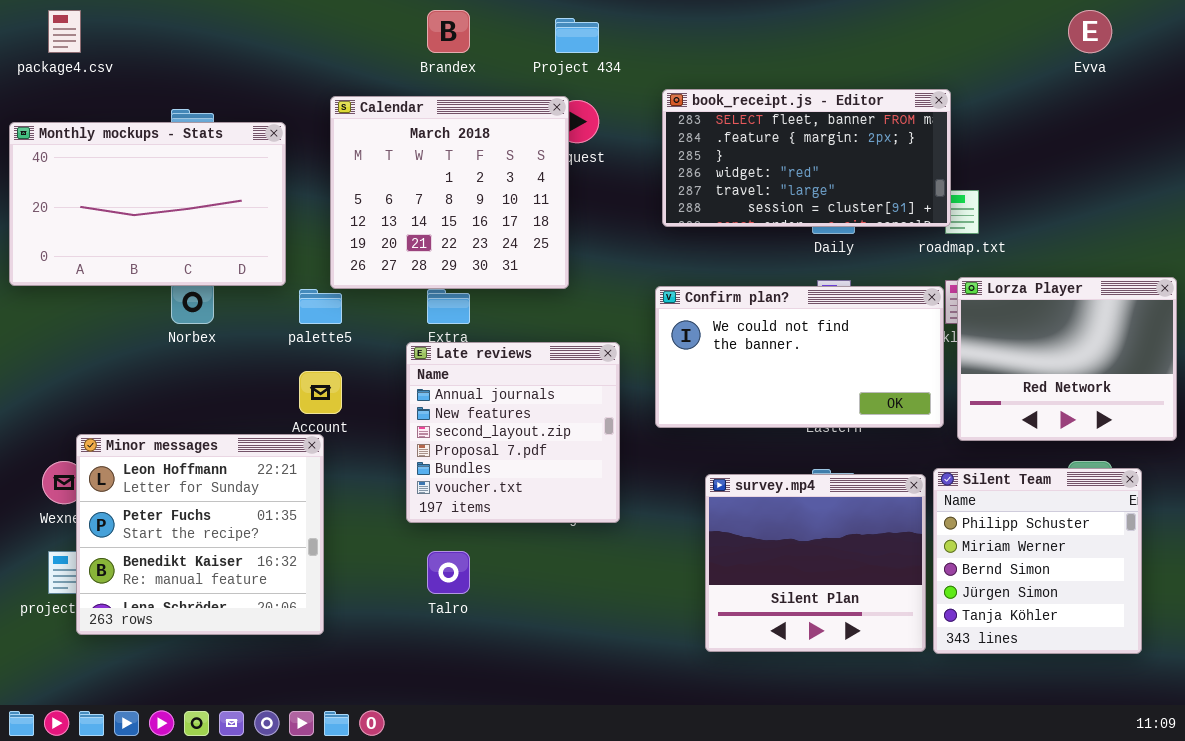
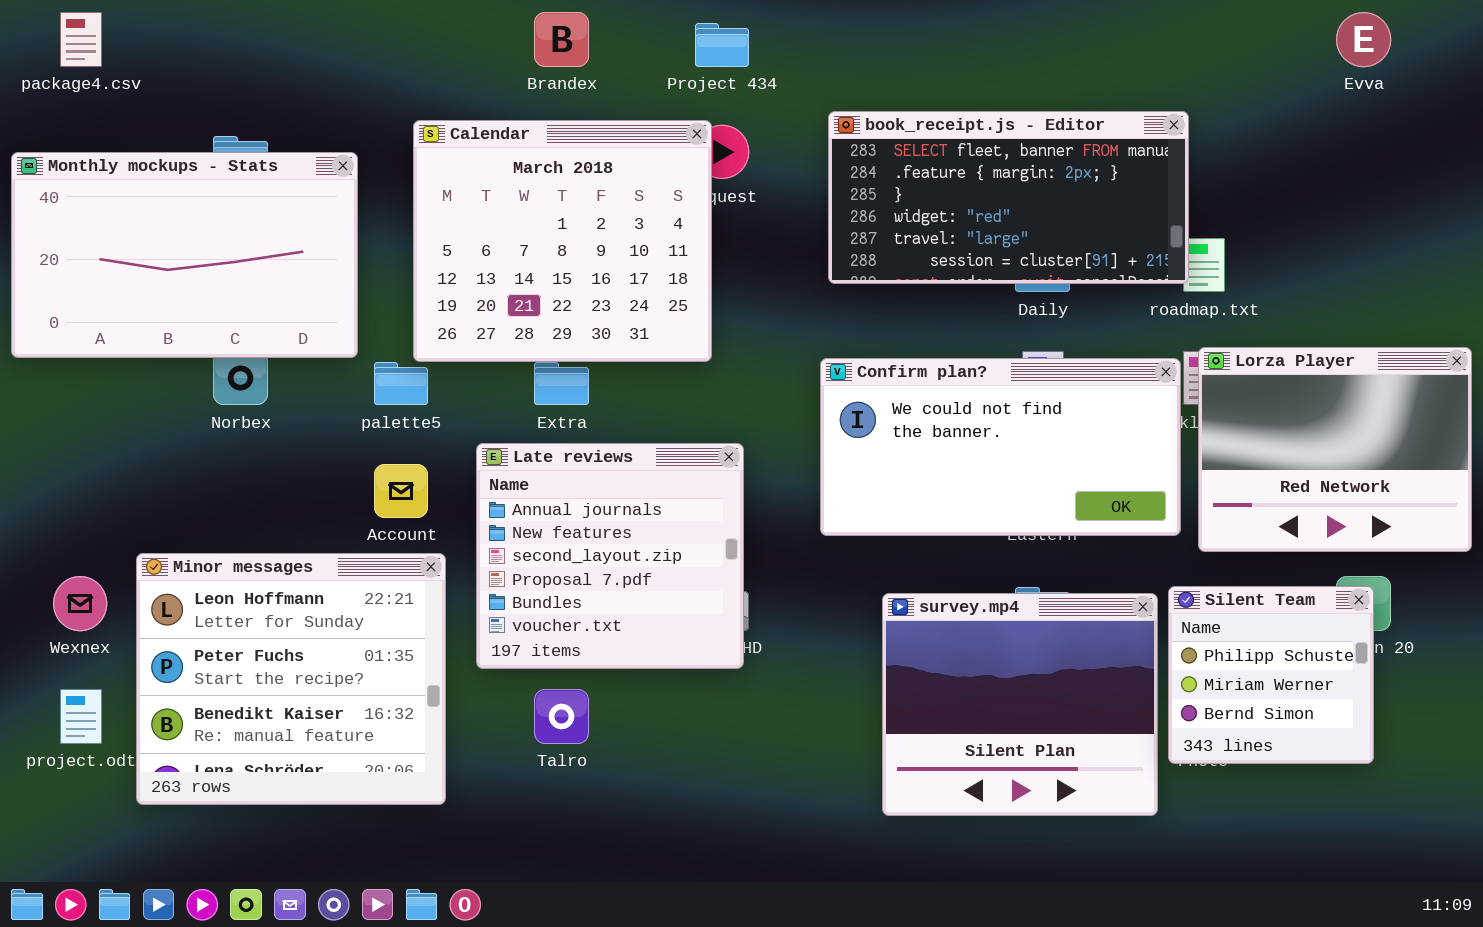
Late reviews: [406,342,620,523] -> [476,443,744,669], moved
Minor messages: [76,434,324,635] -> [136,553,446,805], moved
Silent Team: [933,468,1142,654] -> [1168,586,1374,764], resized

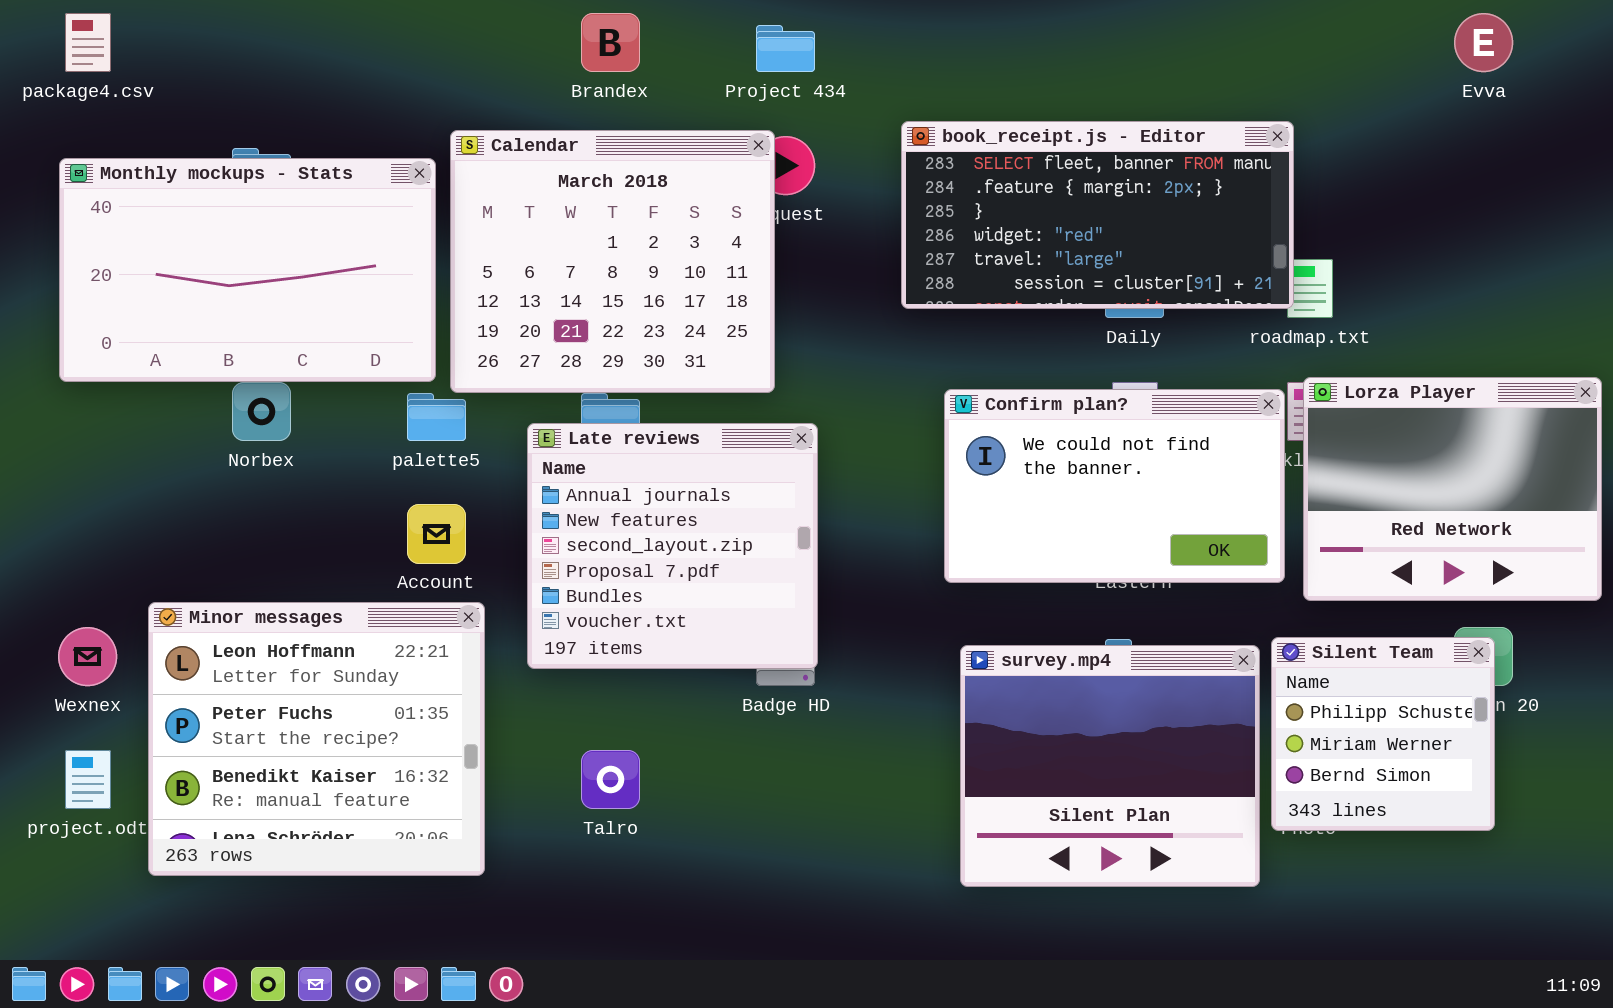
Monthly mockups - Stats: [11,152,358,358] -> [59,158,436,382], moved
Confirm plan?: [820,358,1181,536] -> [944,389,1285,583], resized
Late reviews: [476,443,744,669] -> [527,423,818,669], moved

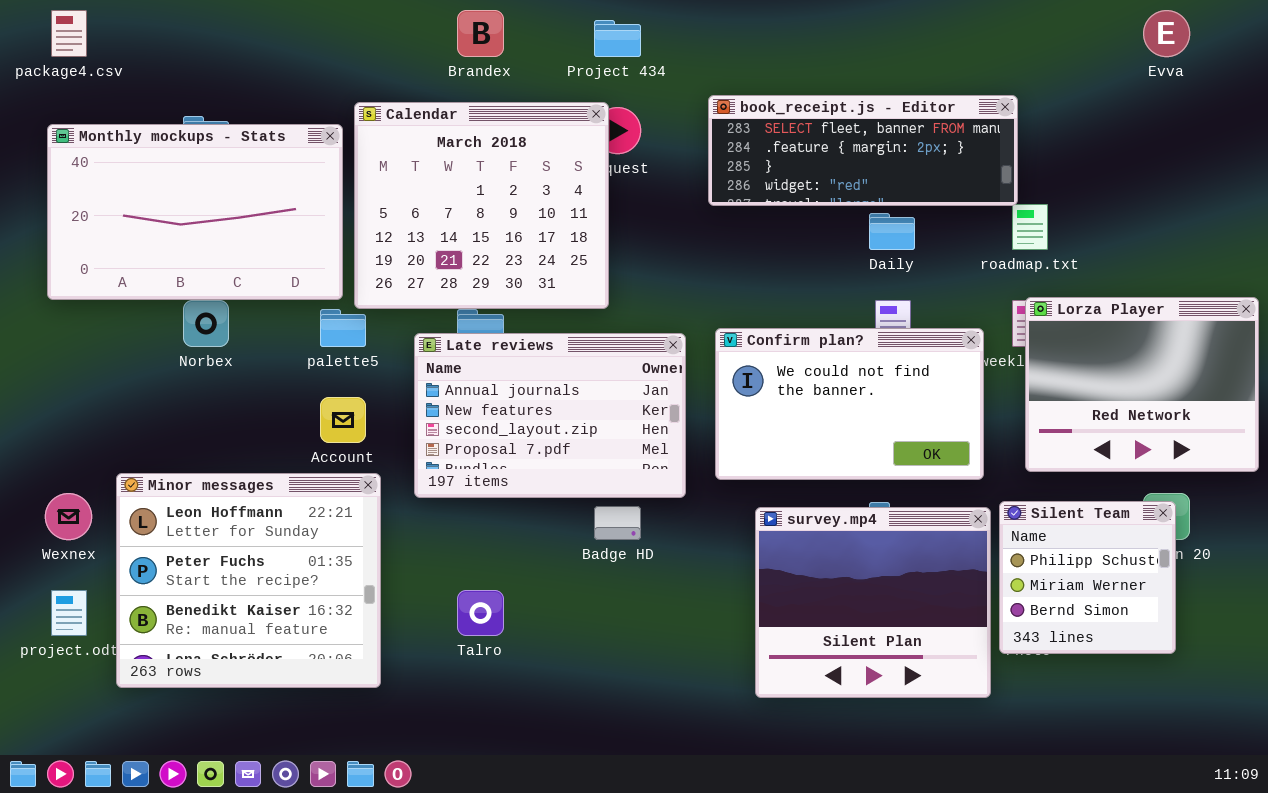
book_receipt.js - Editor: [901,121,1294,309] -> [708,95,1018,206], resized
Confirm plan?: [944,389,1285,583] -> [715,328,984,480], moved
Late reviews: [527,423,818,669] -> [414,333,686,498], resized

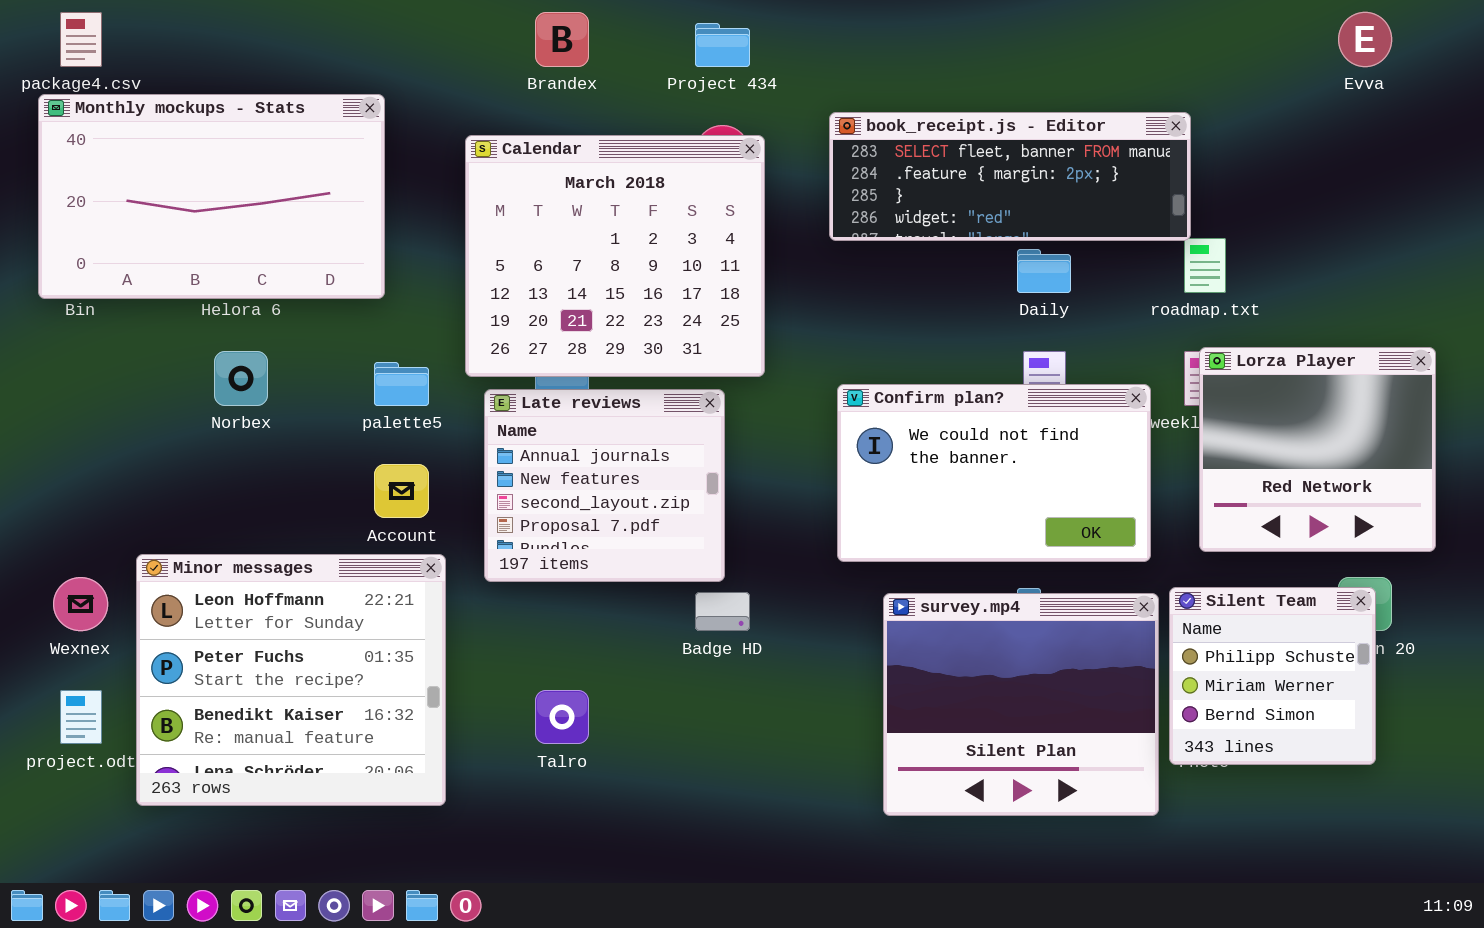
Calendar: [354,102,609,309] -> [465,135,765,377], moved
Monthly mockups - Stats: [47,124,343,300] -> [38,94,385,299], moved
Lorza Player: [1025,297,1259,472] -> [1199,347,1436,552], resized
Late reviews: [414,333,686,498] -> [484,389,725,582], resized

